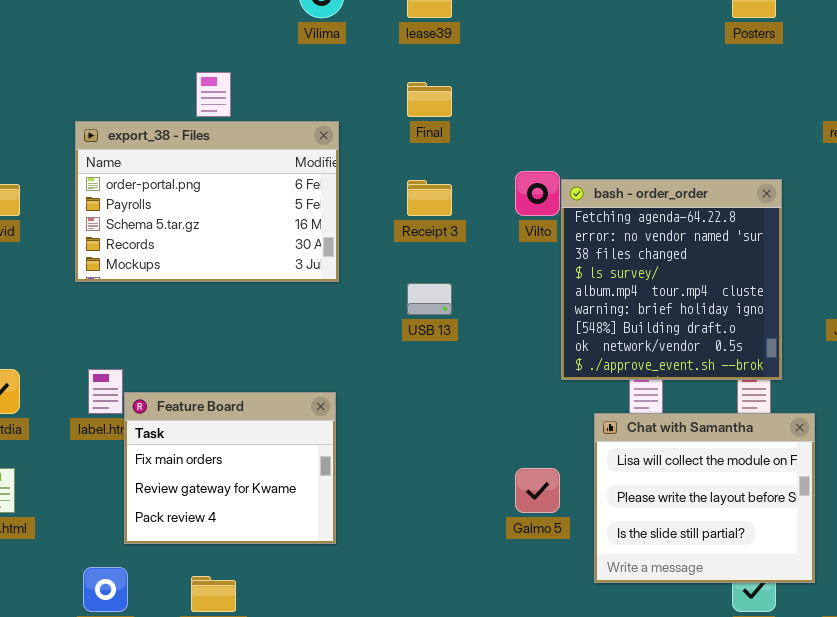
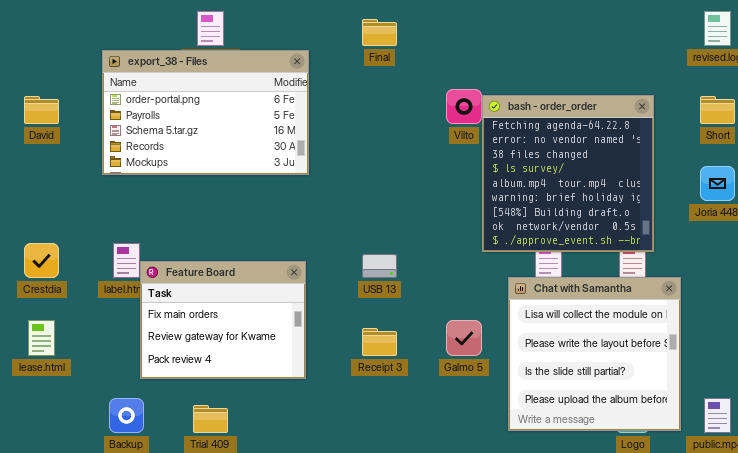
Receipt 3: [407,180,452,216] -> [362,328,397,356], moved
USB 13: [407,283,452,315] -> [362,254,397,278], moved
Chat with Samantha: [594,413,815,583] -> [508,277,681,431], resized

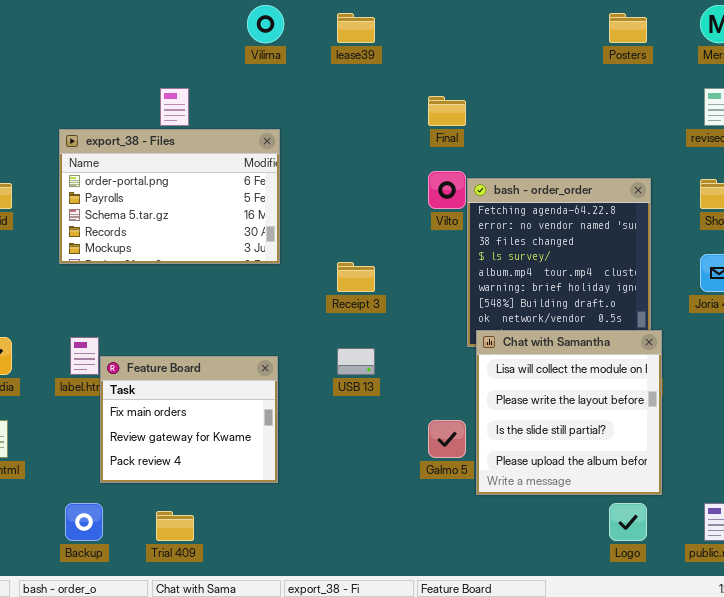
Final: [362,19,397,46] -> [428,96,466,126], moved
Chat with Samantha: [508,277,681,431] -> [476,330,662,495], moved
Receipt 3: [362,328,397,356] -> [337,262,375,292], moved

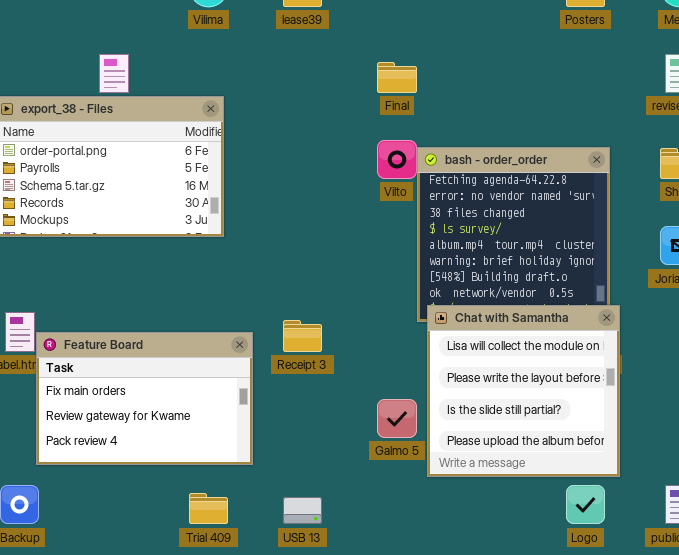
Receipt 3: [337,262,375,292] -> [283,320,322,352], moved
USB 13: [337,348,375,375] -> [283,497,322,524], moved
Feature Board: [100,356,278,483] -> [36,332,253,465], resized
Trial 409: [156,511,194,541] -> [189,493,228,524], moved

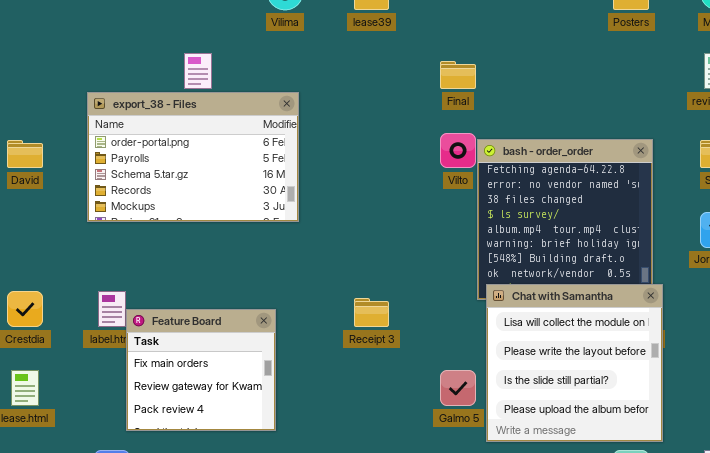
Feature Board: [36,332,253,465] -> [126,309,276,431], resized

